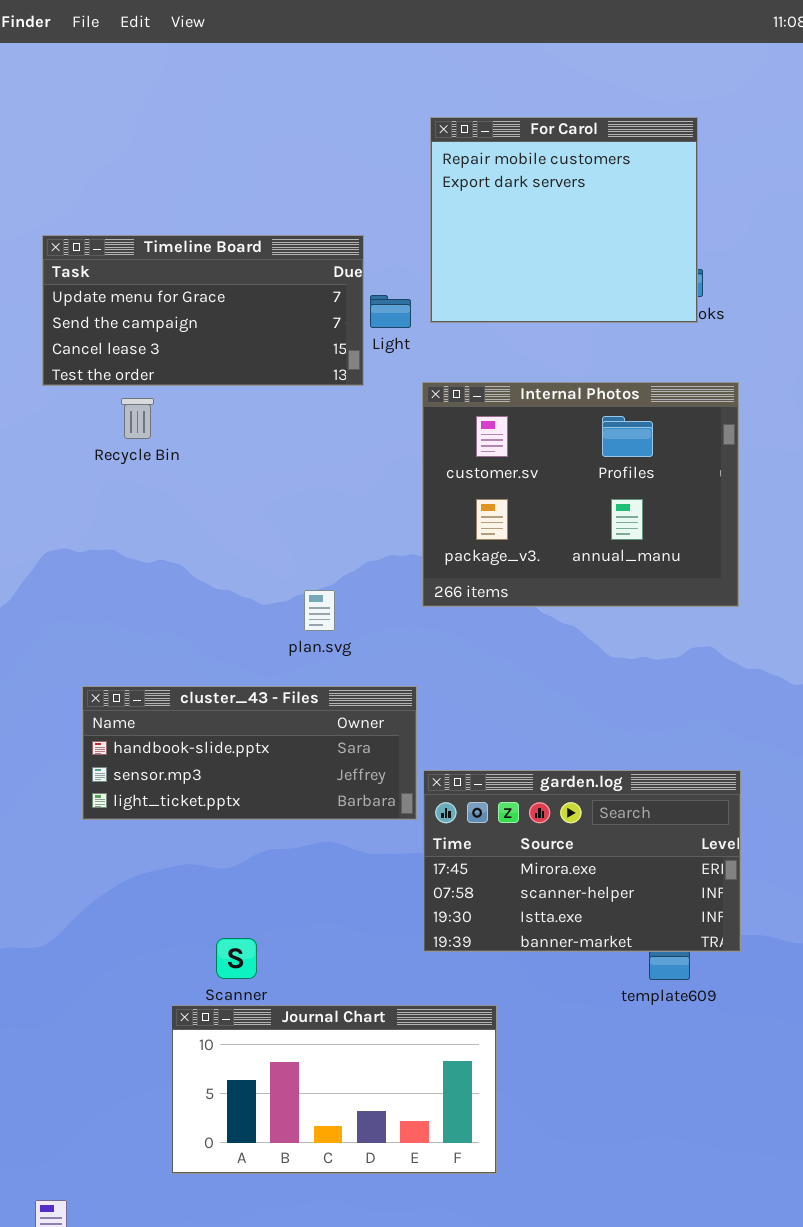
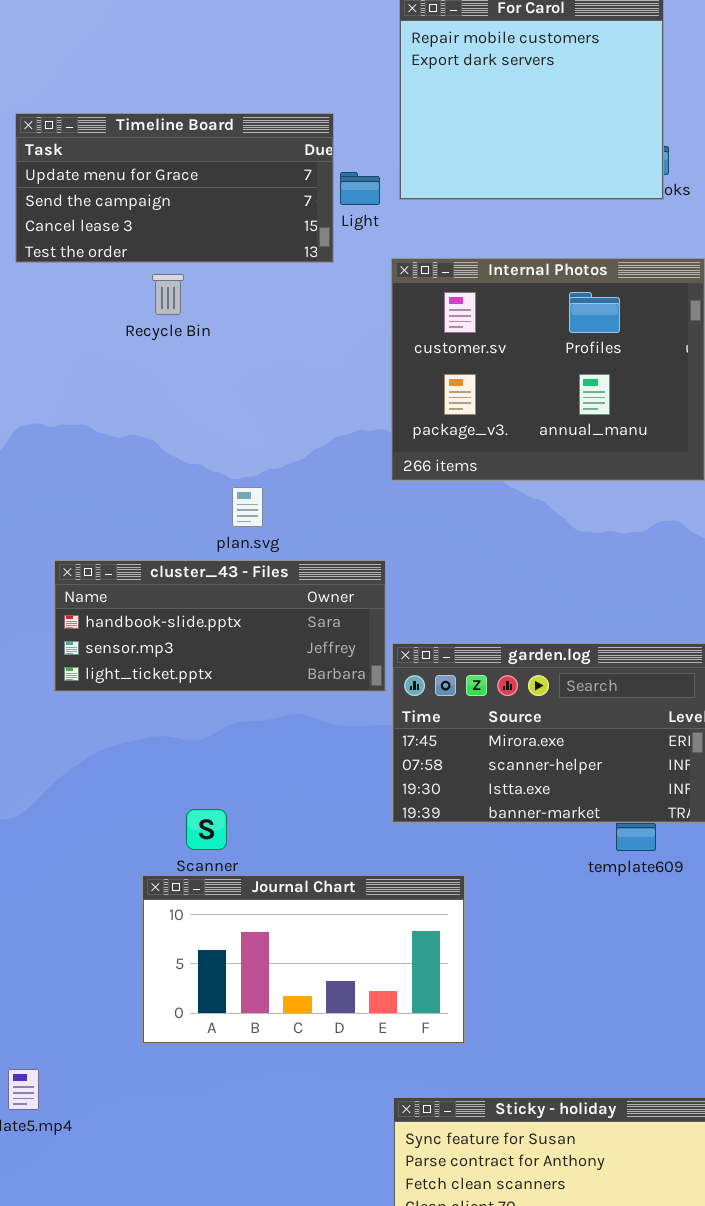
Recycle Bin: [121,398,154,439] -> [152,274,184,315], moved
plan.svg: [304,590,335,631] -> [232,487,263,527], moved

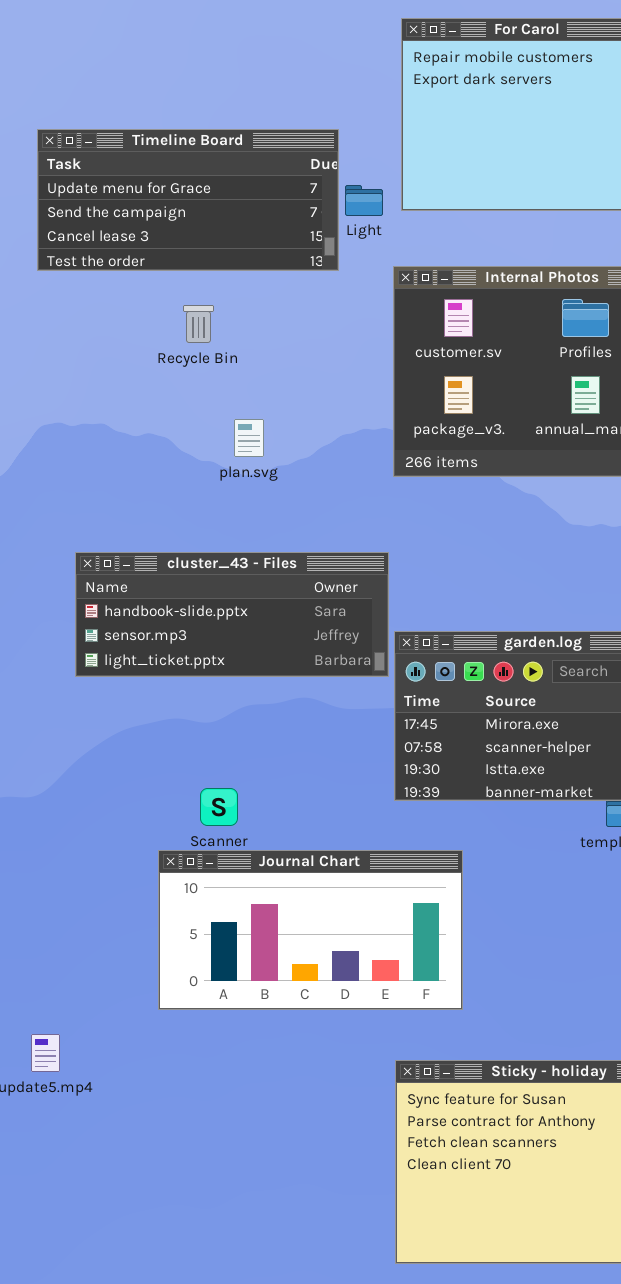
Recycle Bin: [152,274,184,315] -> [183,305,214,343], moved
plan.svg: [232,487,263,527] -> [234,419,264,457], moved

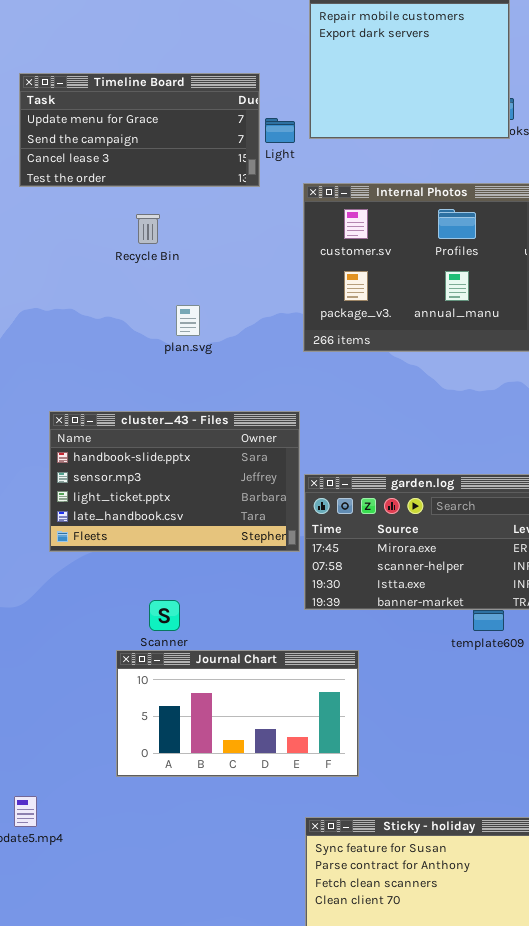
cluster_43 - Files: [75,552,389,677] -> [49,411,300,552], resized

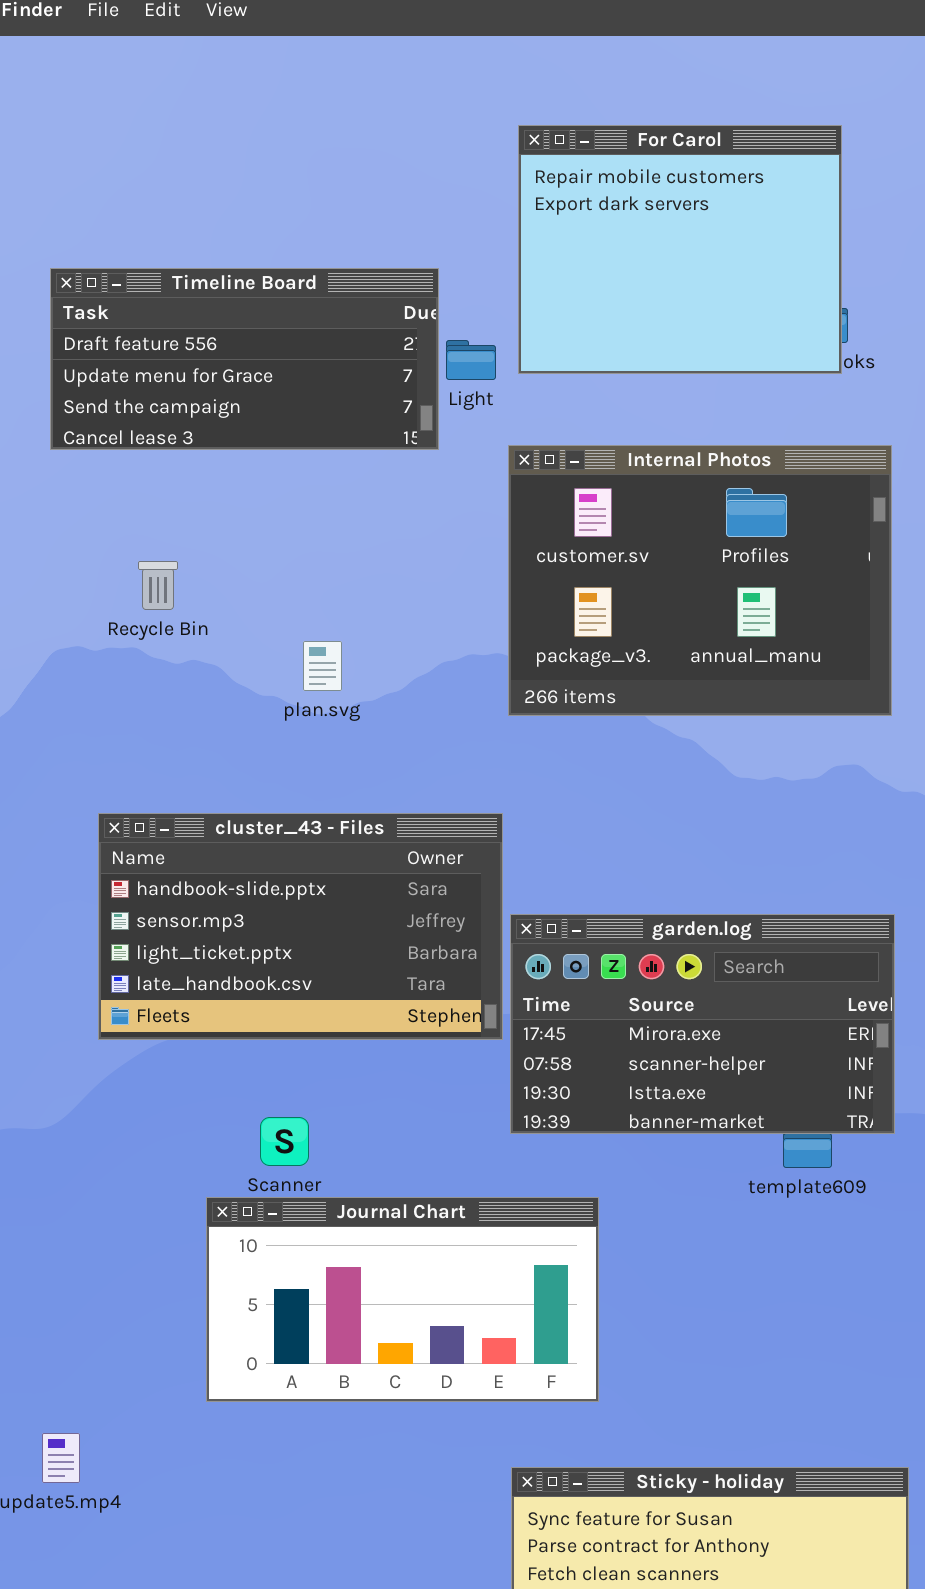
Timeline Board: [19,73,260,187] -> [50,268,439,450], scrolled up 1 row
Recycle Bin: [136,214,160,244] -> [138,561,178,610], moved

